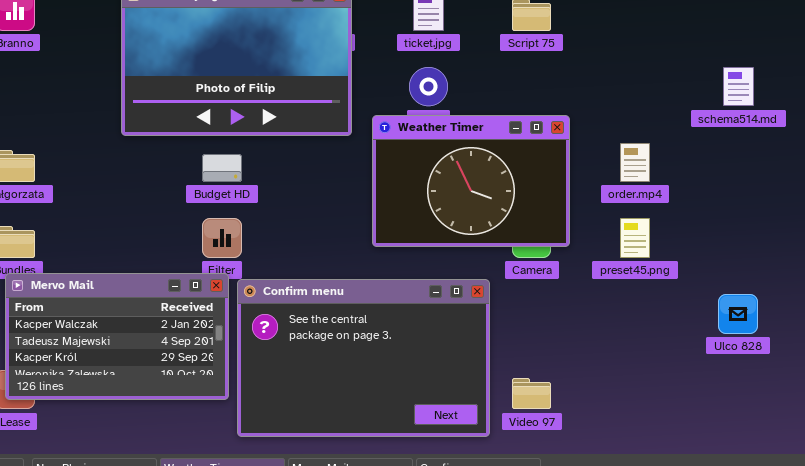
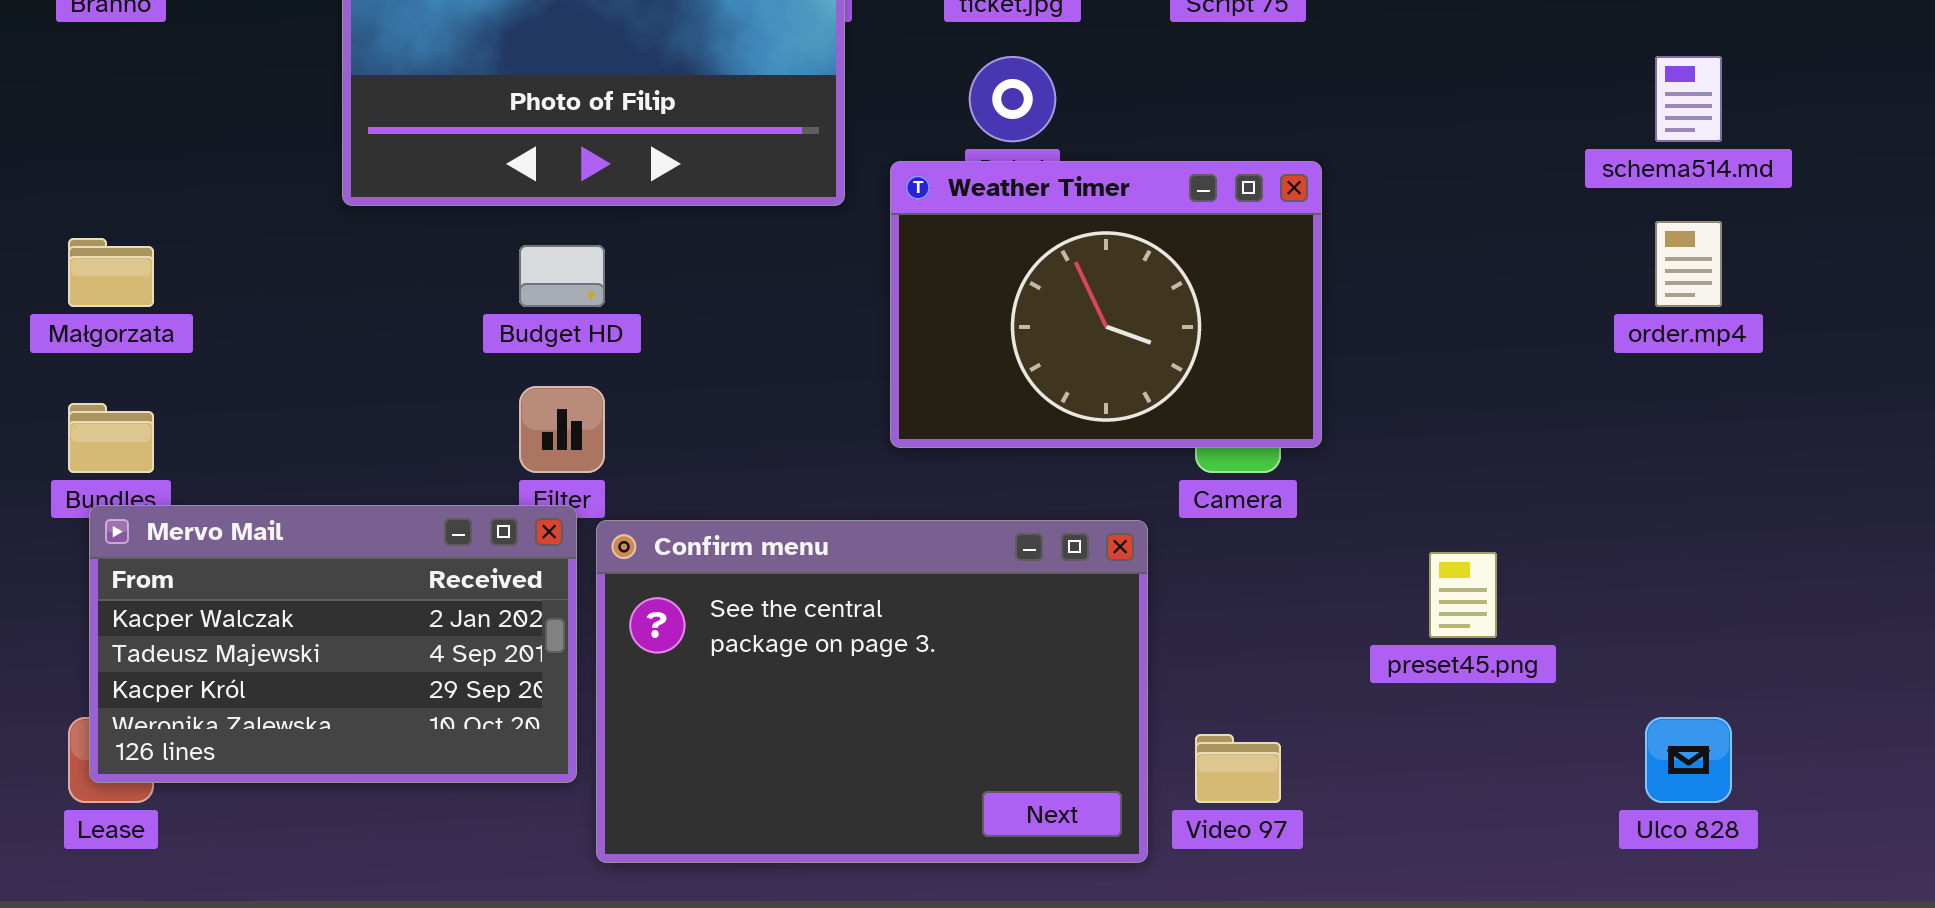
order.mp4: [620,143,650,182] -> [1655,221,1722,307], moved
preset45.png: [620,218,650,258] -> [1429,552,1497,638], moved
Ulco 828: [718,294,758,334] -> [1645,717,1732,803], moved

